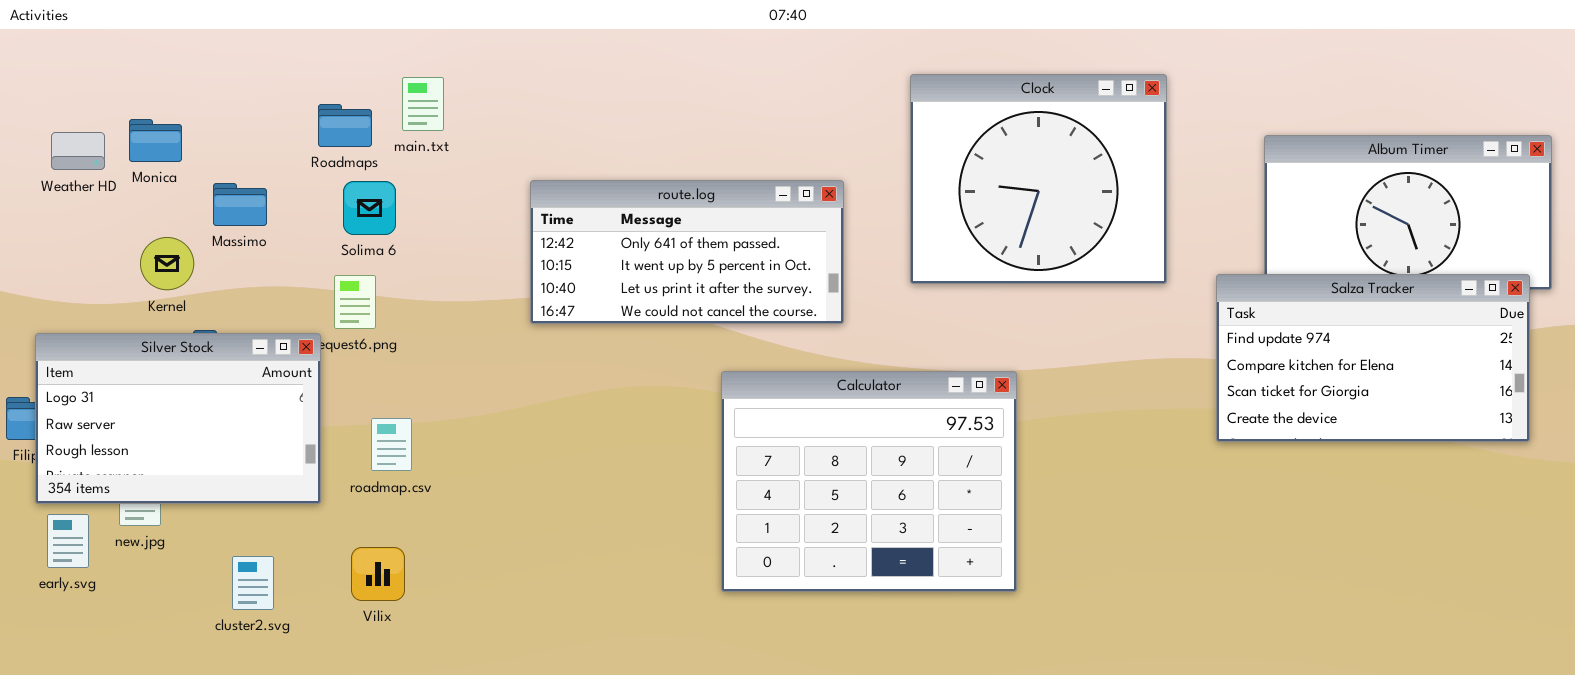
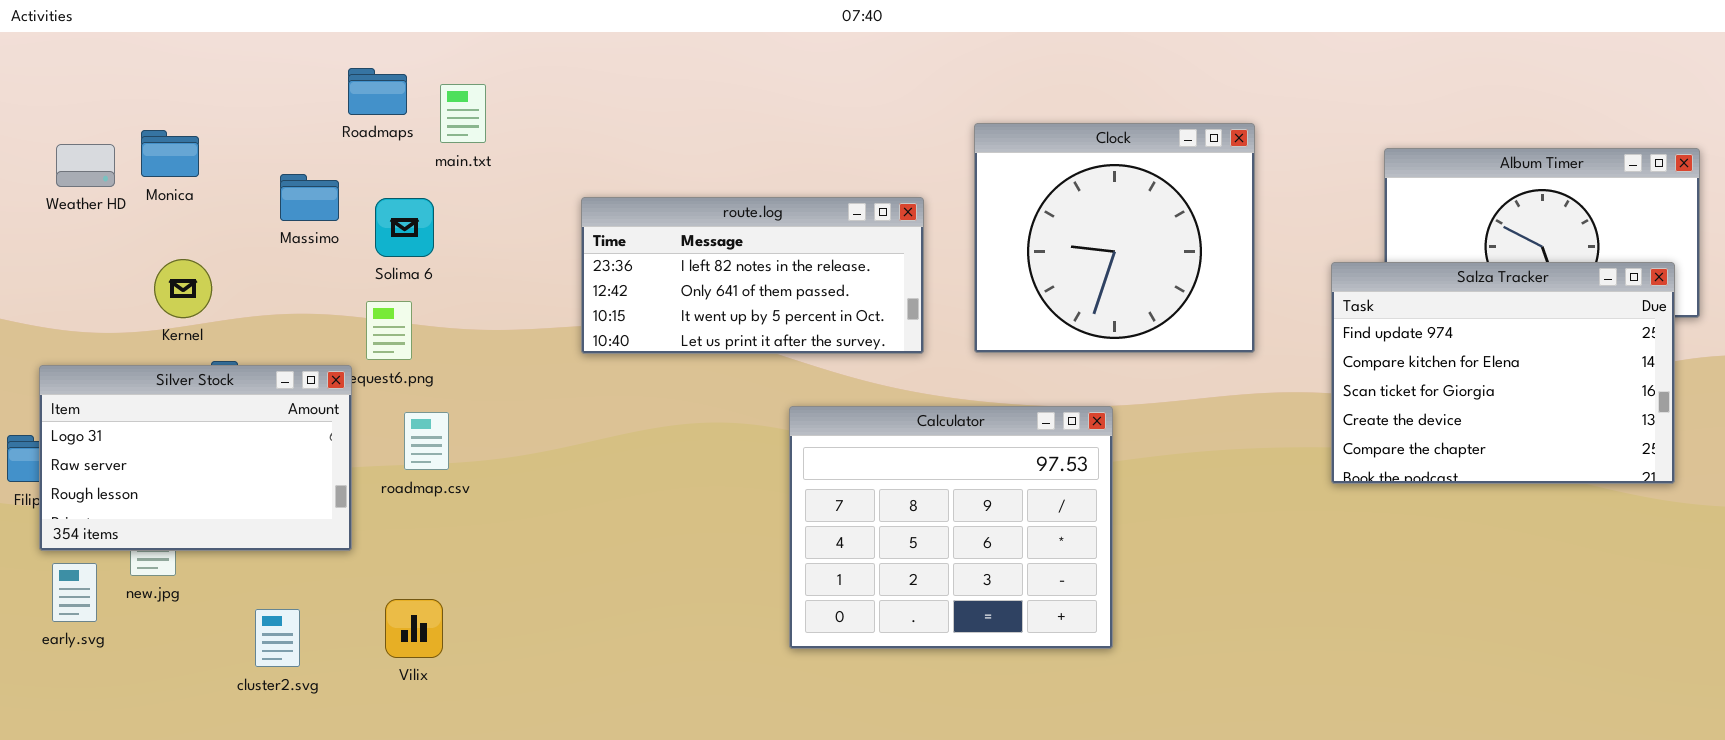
Clock: [910,74,1167,284] -> [974,123,1255,353], moved
Roadmaps: [318,104,372,147] -> [348,68,407,115], moved
route.log: [530,180,844,324] -> [581,197,924,354], scrolled up 1 row
Massimo: [213,183,267,226] -> [280,174,339,221], moved
Salza Tracker: [1216,274,1530,442] -> [1331,262,1675,484], resized
roadmap.csv: [371,418,412,471] -> [404,412,449,470], moved

